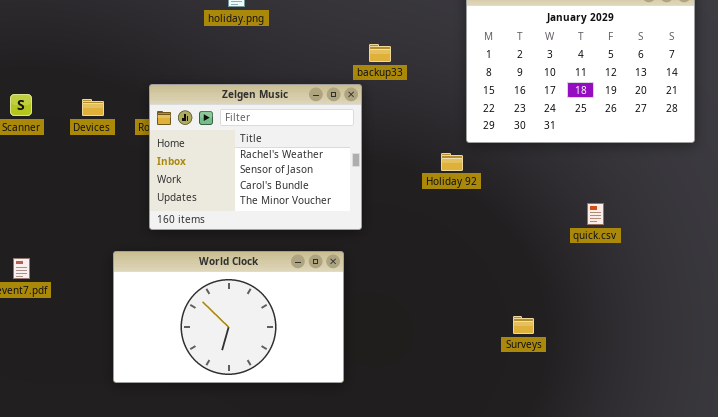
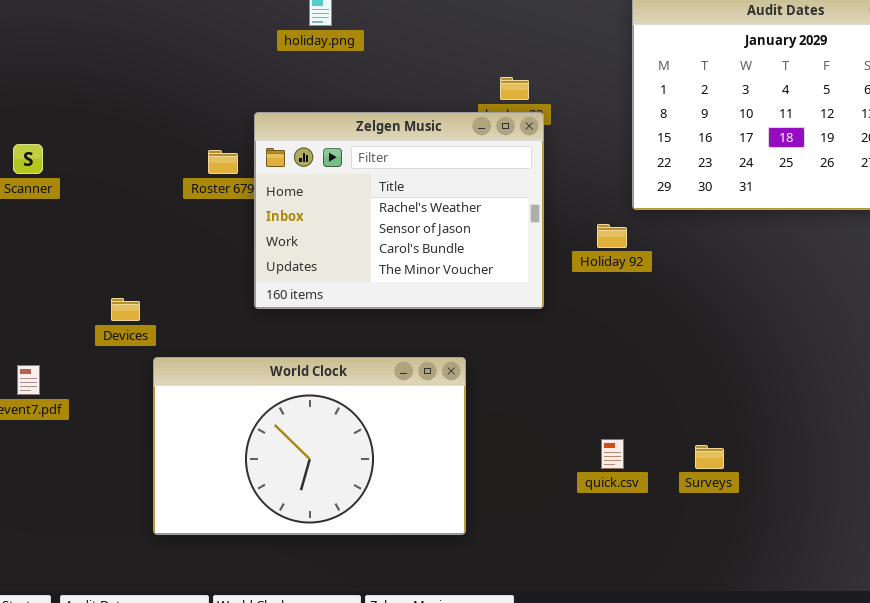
Zelgen Music: [149,84,362,230] -> [254,112,544,309], moved
Devices: [82,99,104,116] -> [111,298,140,321], moved
quick.csv: [587,203,604,225] -> [601,439,624,469], moved

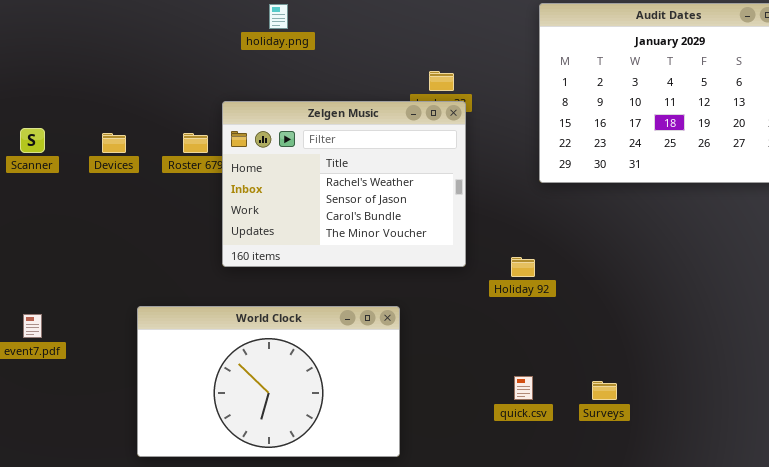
Holiday 92: [597,224,627,248] -> [511,257,535,277], moved
Devices: [111,298,140,321] -> [102,133,126,153], moved

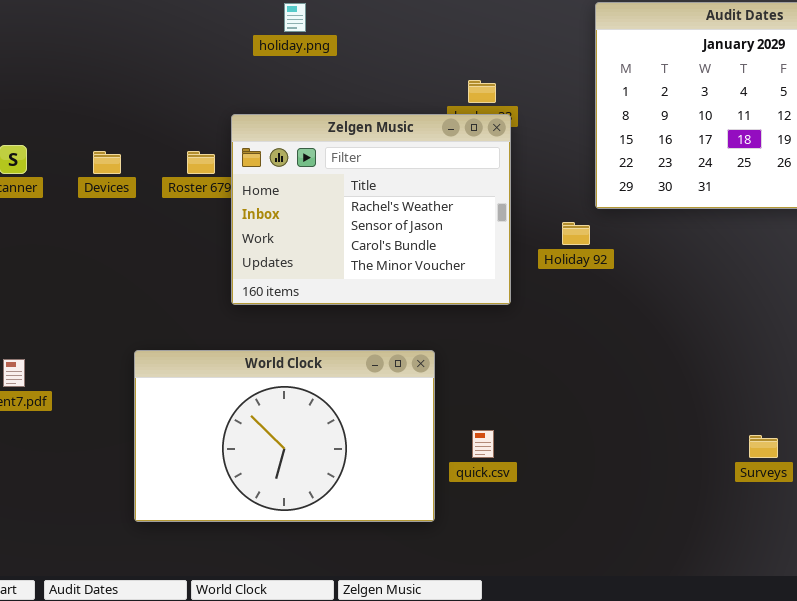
Holiday 92: [511,257,535,277] -> [562,222,590,245], moved
quick.csv: [514,376,533,400] -> [472,430,494,458], moved
Surveys: [592,381,617,400] -> [749,435,778,458], moved

